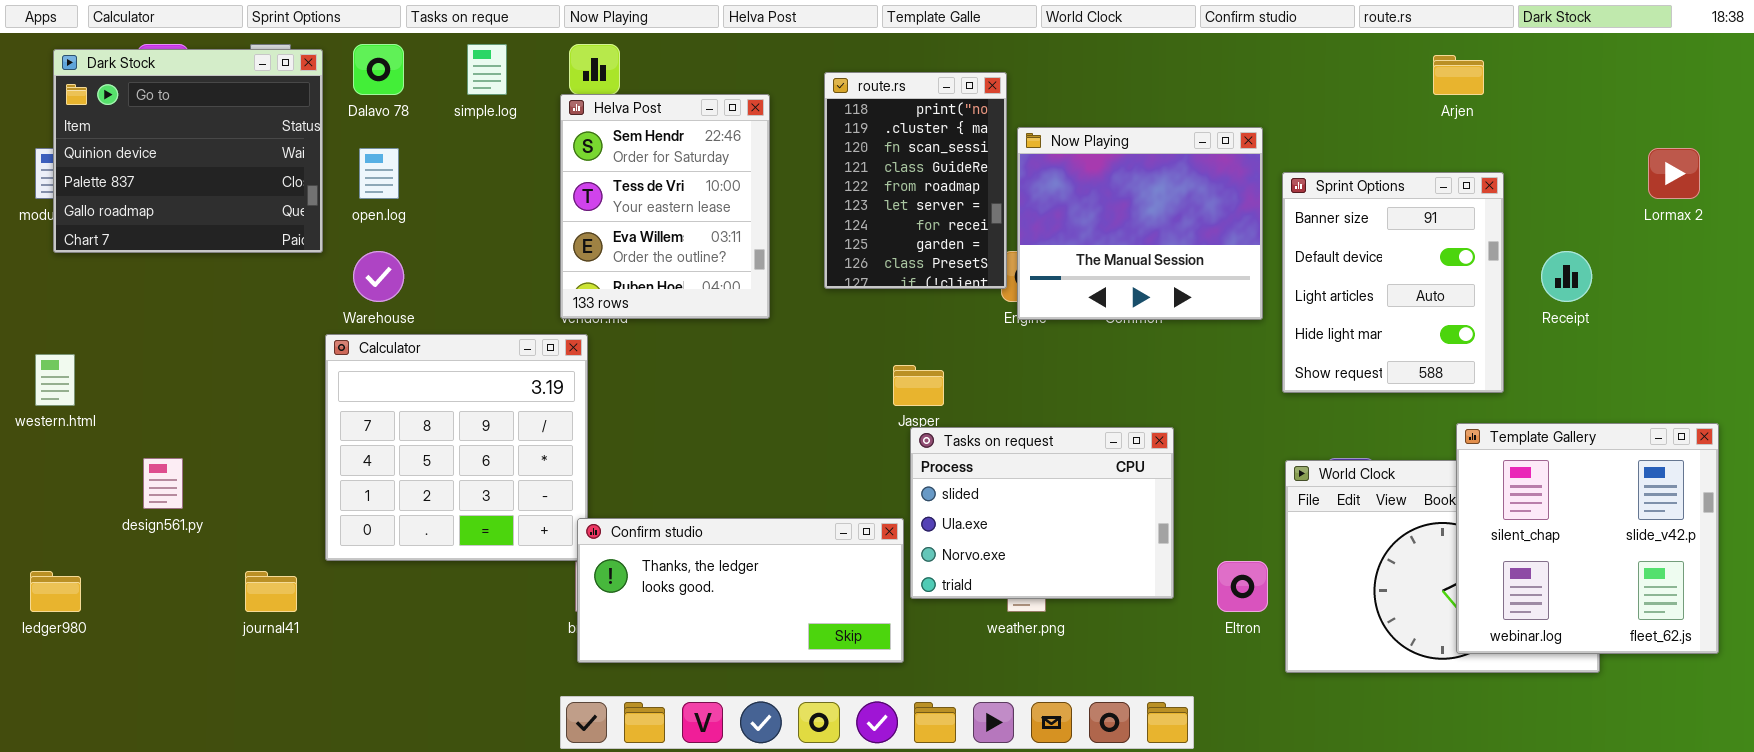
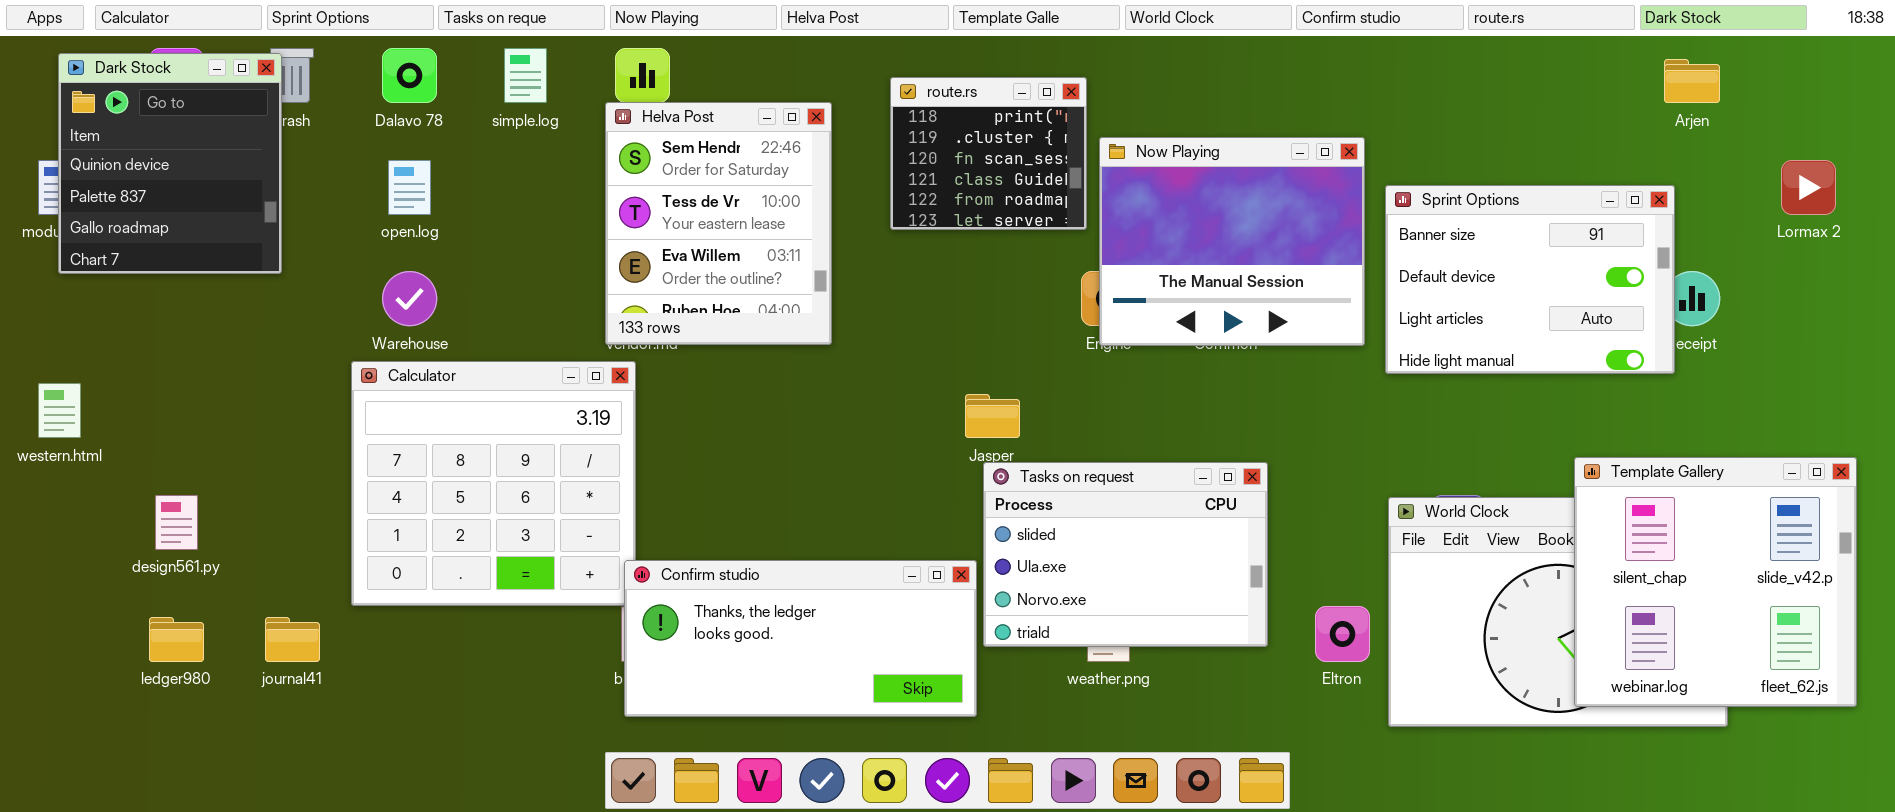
Dark Stock: [53,49,323,253] -> [58,53,282,274], resized
Arjen: [1433,55,1484,95] -> [1664,59,1720,103], moved
route.rs: [824,72,1007,289] -> [890,77,1087,230], resized
Sprint Options: [1282,172,1504,393] -> [1385,185,1675,374], resized
ledger980: [30,571,81,612] -> [149,617,204,662], moved

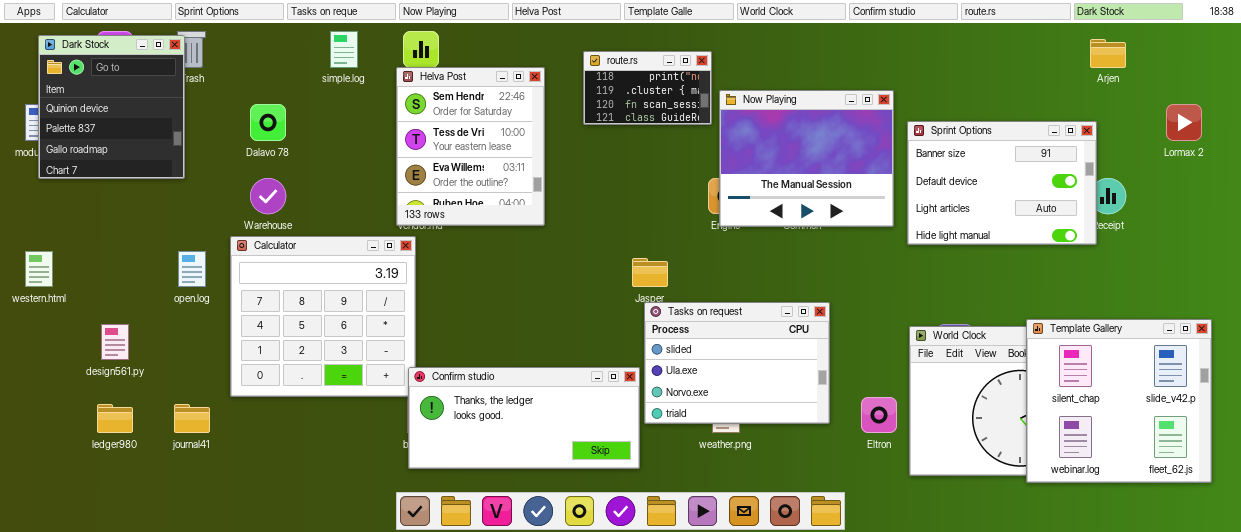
Dalavo 78: [382,48,437,103] -> [250,104,286,141], moved
route.rs: [890,77,1087,230] -> [583,51,712,125], resized
open.log: [388,160,431,215] -> [178,251,206,287], moved
Template Gallery: [1574,457,1857,707] -> [1026,319,1212,483], moved

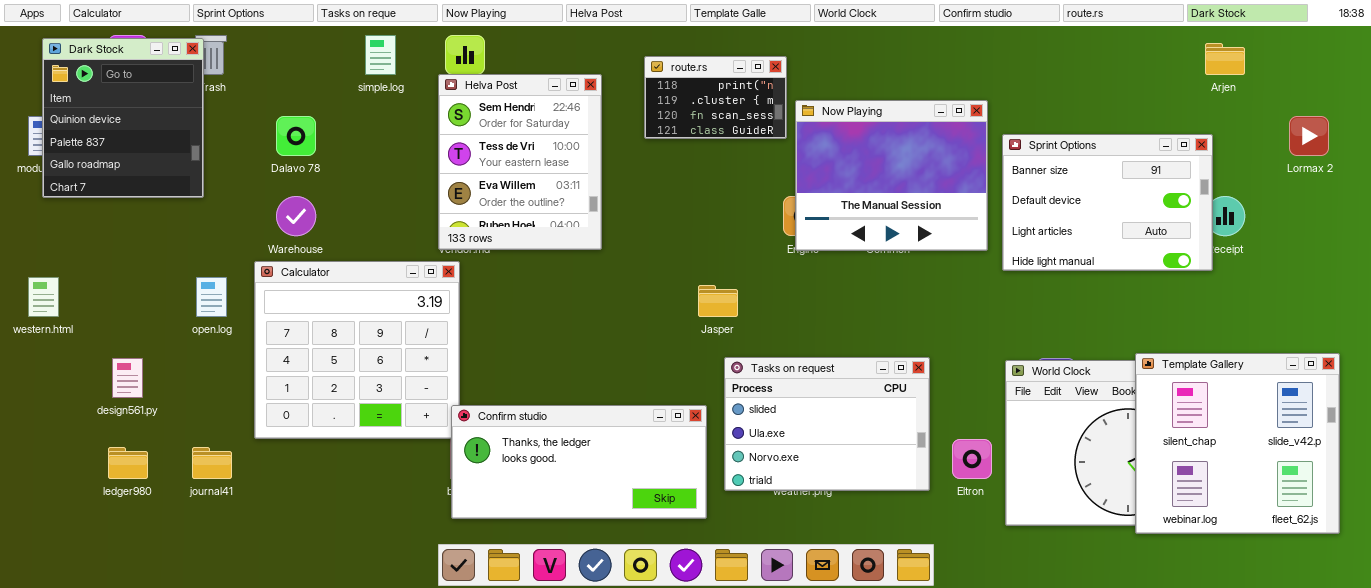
Tasks on request: [644,302,830,424] -> [724,357,930,491], moved

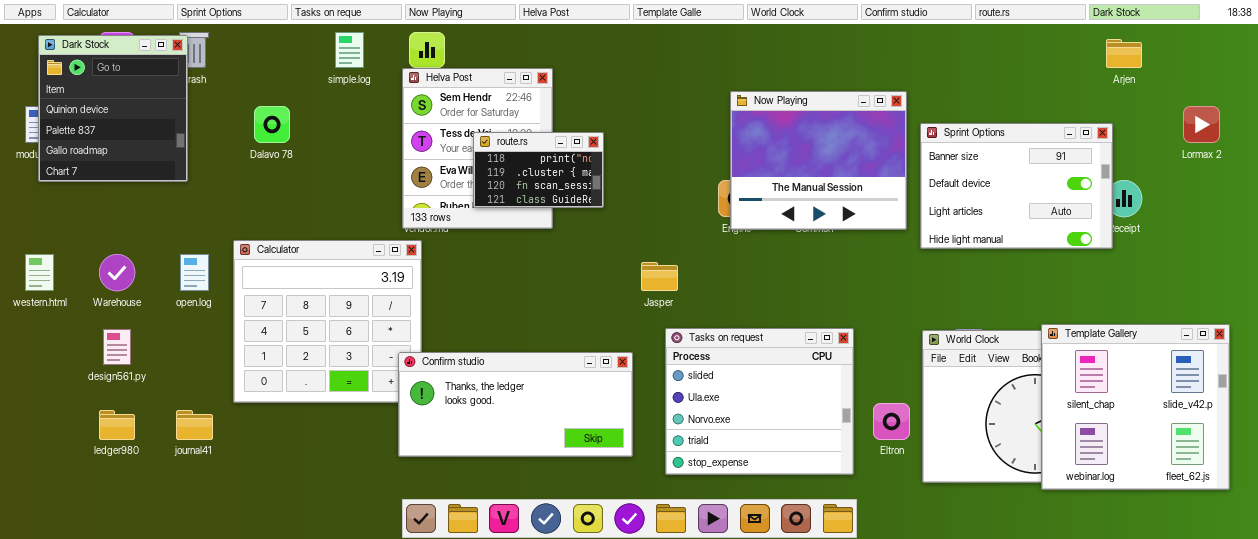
route.rs: [644,56,787,139] -> [473,132,604,208], moved
Warehouse: [276,196,316,236] -> [99,254,135,291], moved
Tasks on request: [724,357,930,491] -> [665,328,854,475], resized
Confirm studio: [451,405,707,519] -> [398,352,633,457], moved

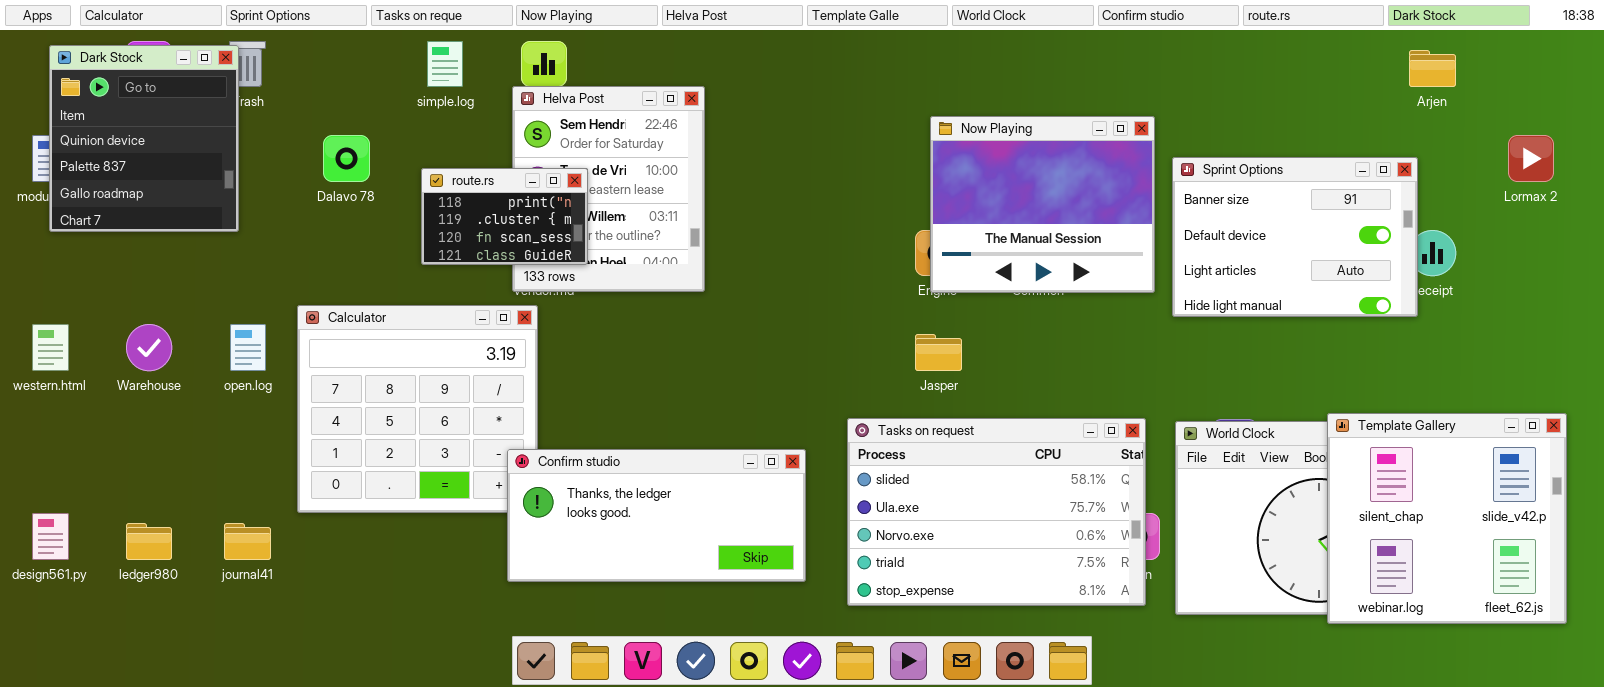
route.rs: [473,132,604,208] -> [421,168,588,265], moved
Jasper: [641,262,678,291] -> [915,334,962,371], moved
Tasks on request: [665,328,854,475] -> [847,418,1146,606], resized
design561.py: [103,329,131,365] -> [32,513,69,560], moved

